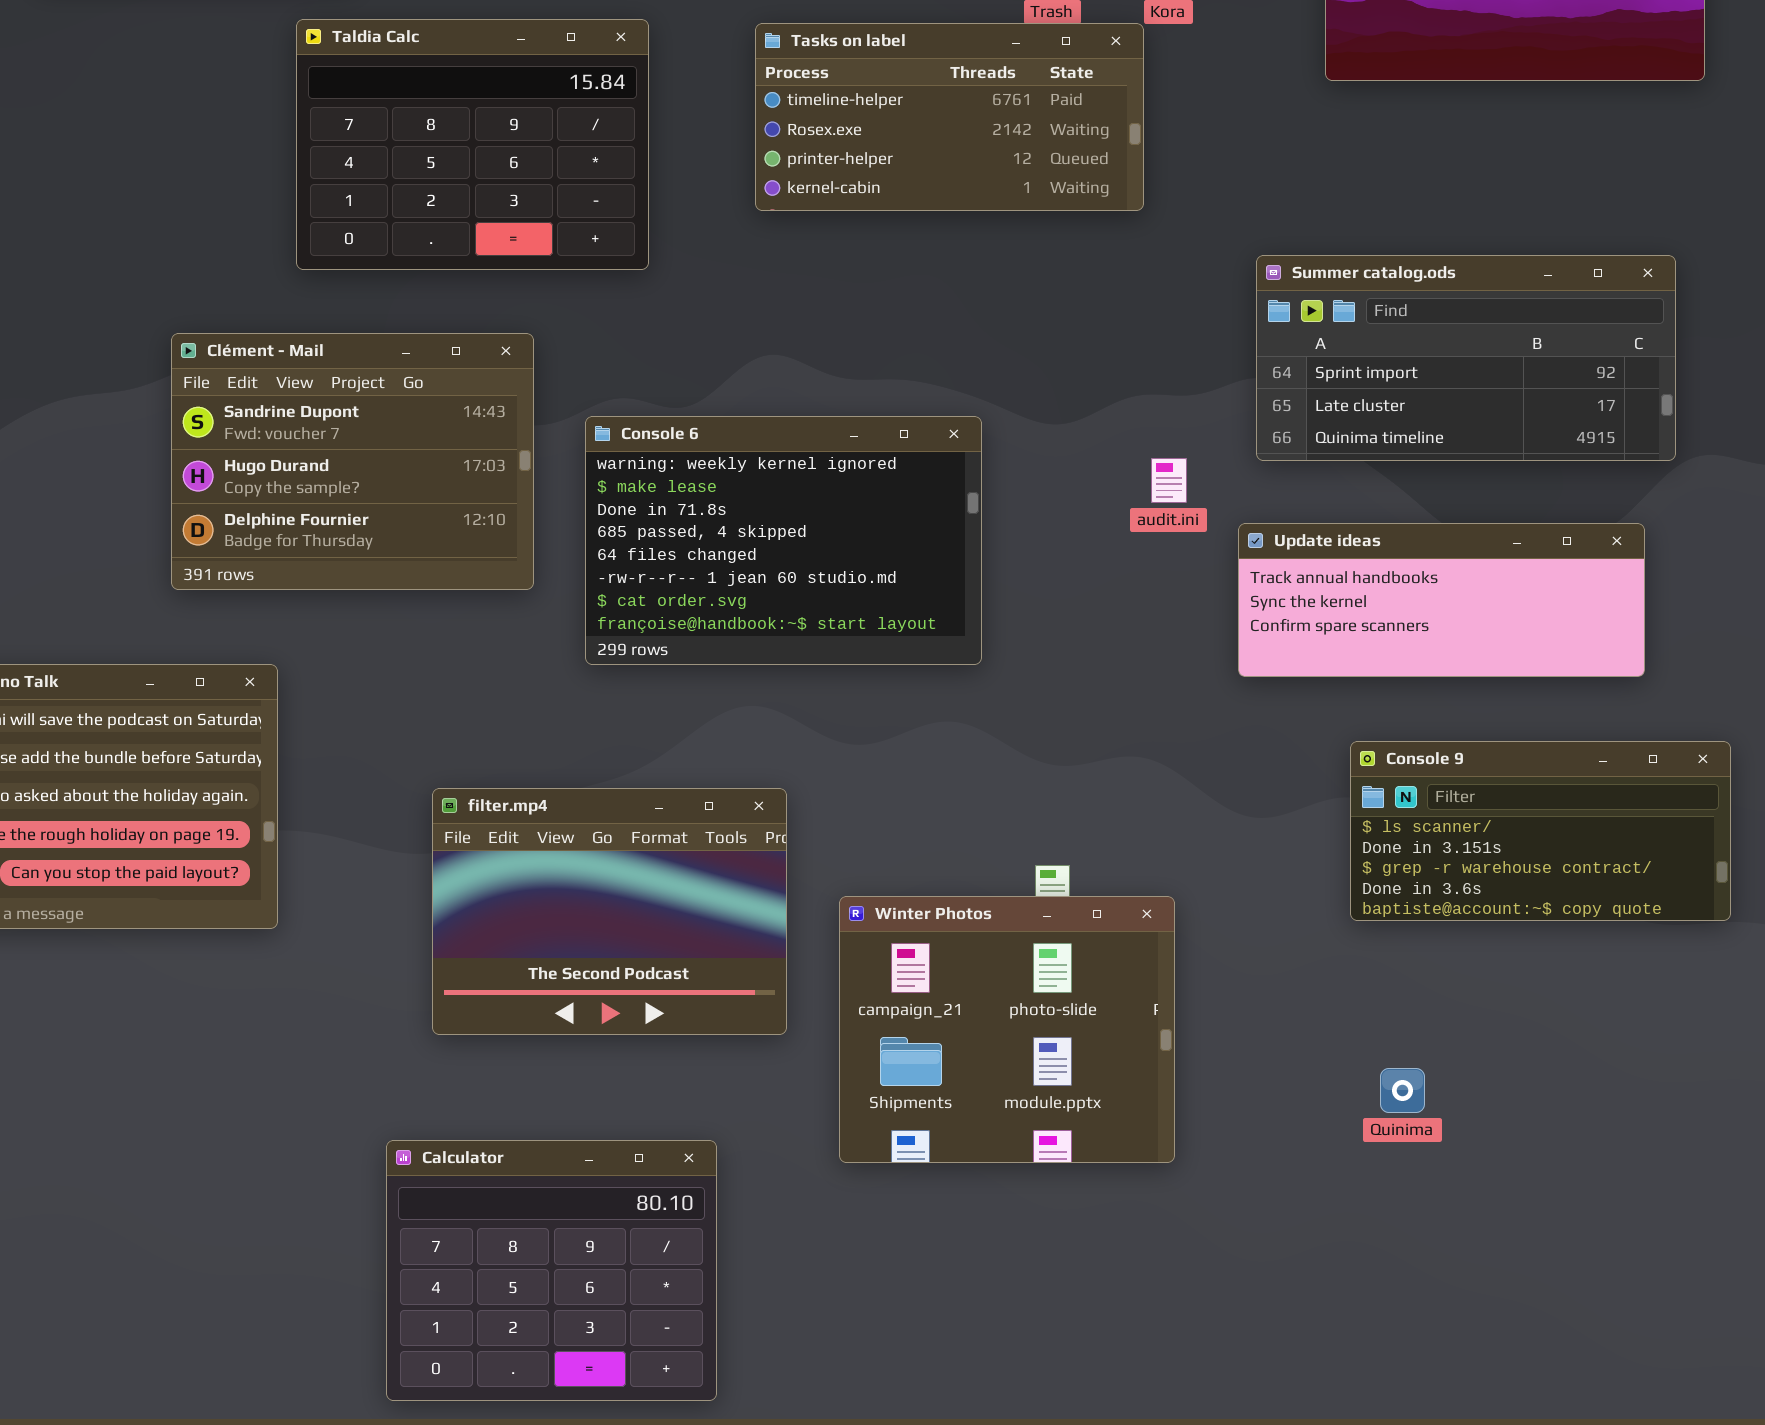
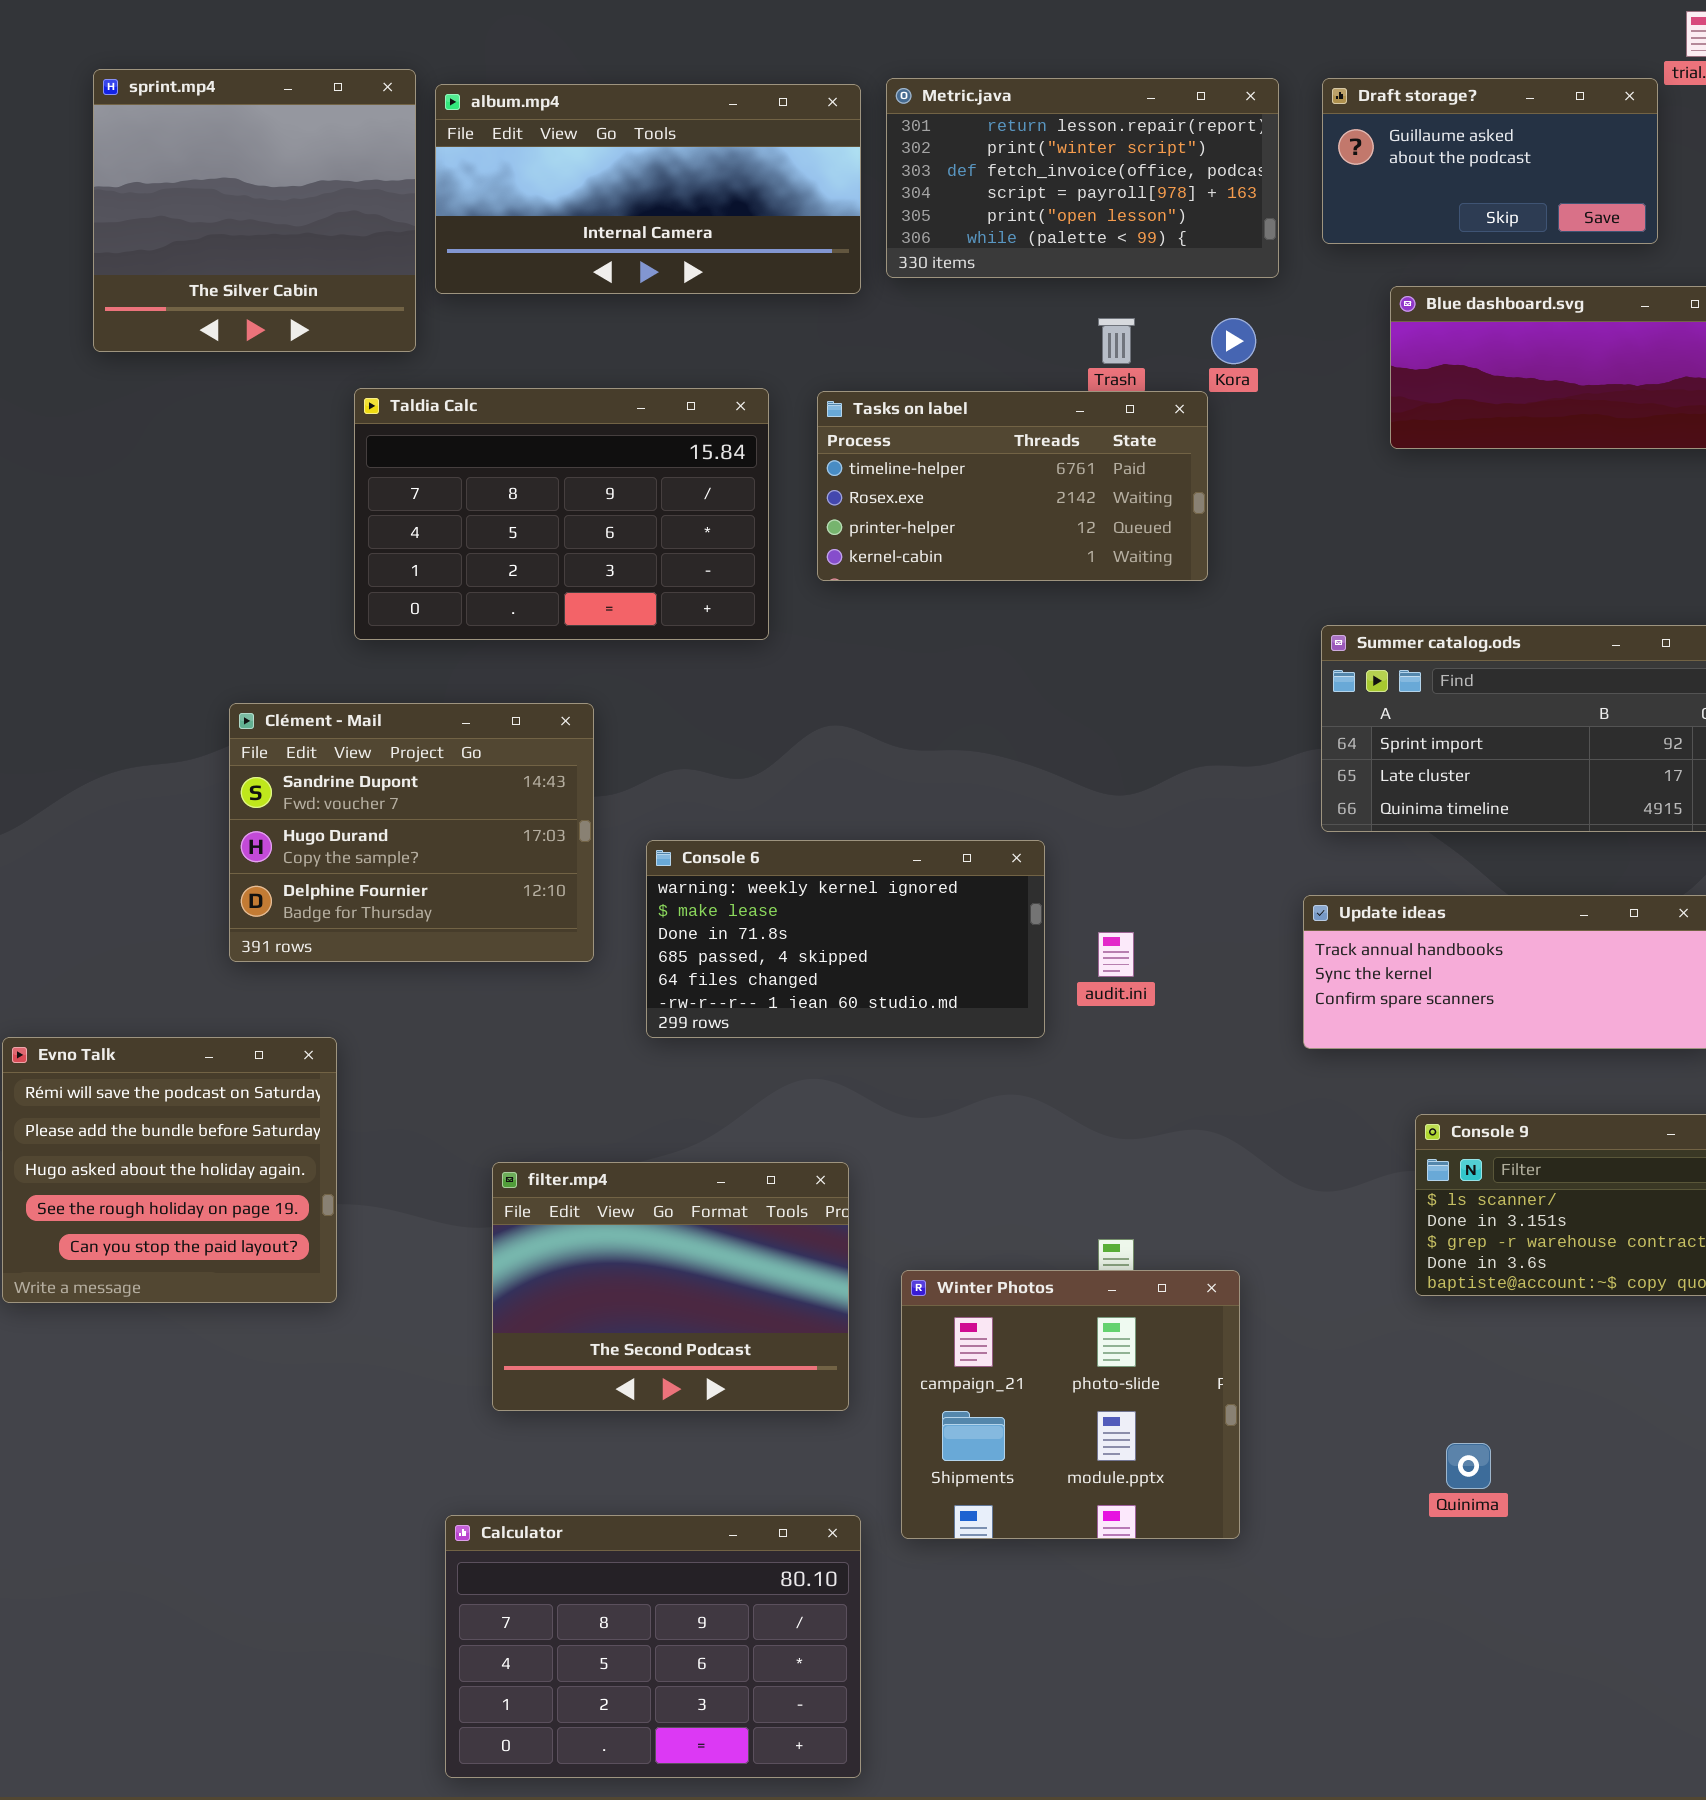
Taldia Calc: [296,19,649,270] -> [354,388,769,640], resized
Console 6: [585,416,982,665] -> [646,840,1045,1038], resized
audit.ini: [1151,458,1187,503] -> [1098,932,1134,977], moved
Calculator: [386,1140,717,1401] -> [445,1515,861,1778], resized

